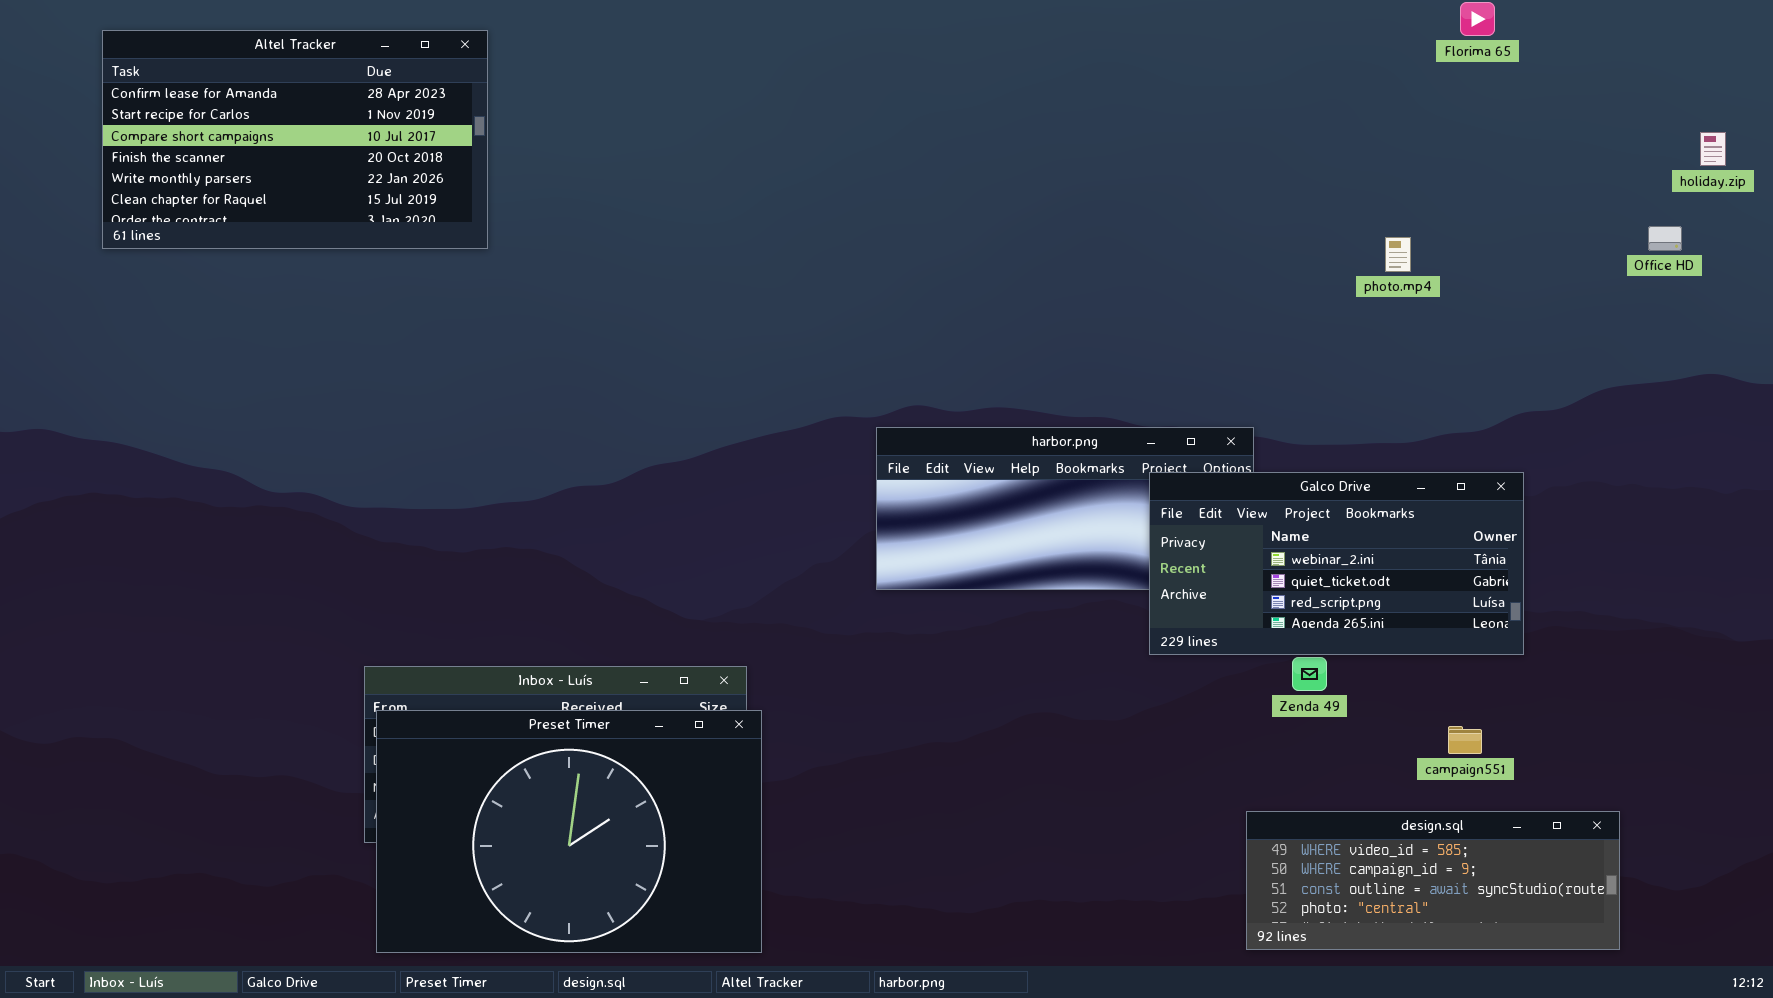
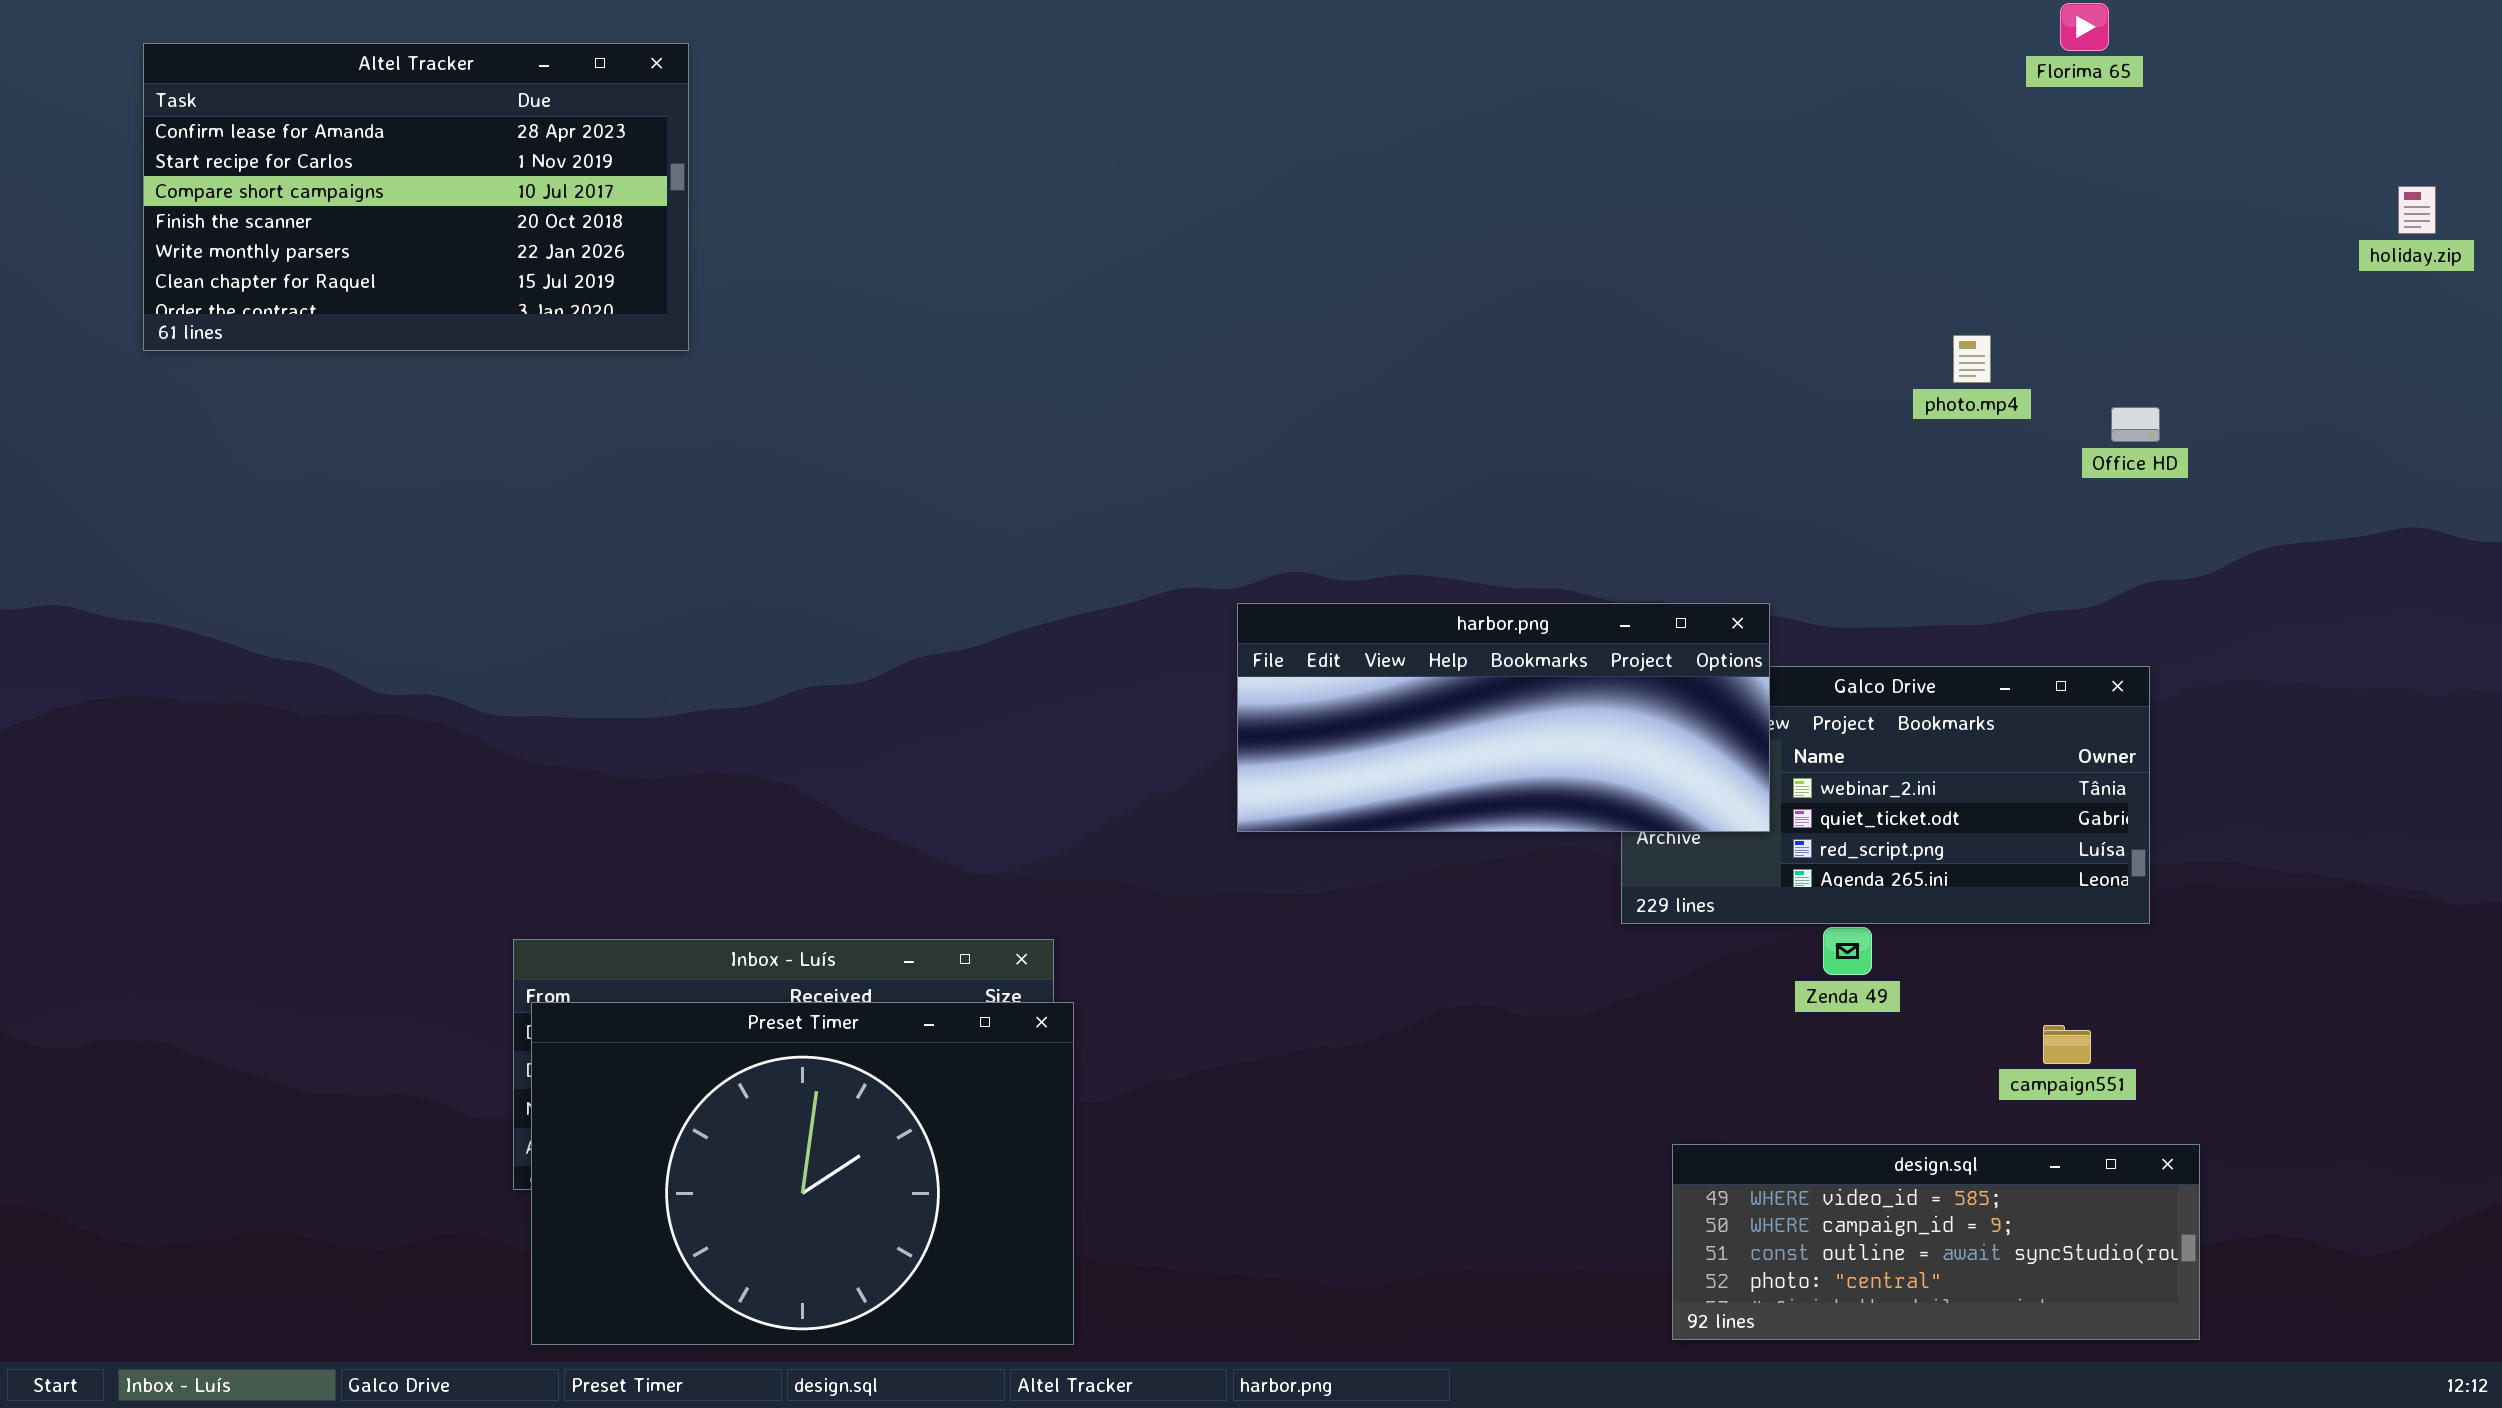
Office HD: [1648,226,1682,251] -> [2111,407,2160,442], moved
harbor.png: [876,427,1254,590] -> [1237,603,1770,832], raised
design.sql: [1246,811,1620,950] -> [1672,1144,2200,1340], moved

